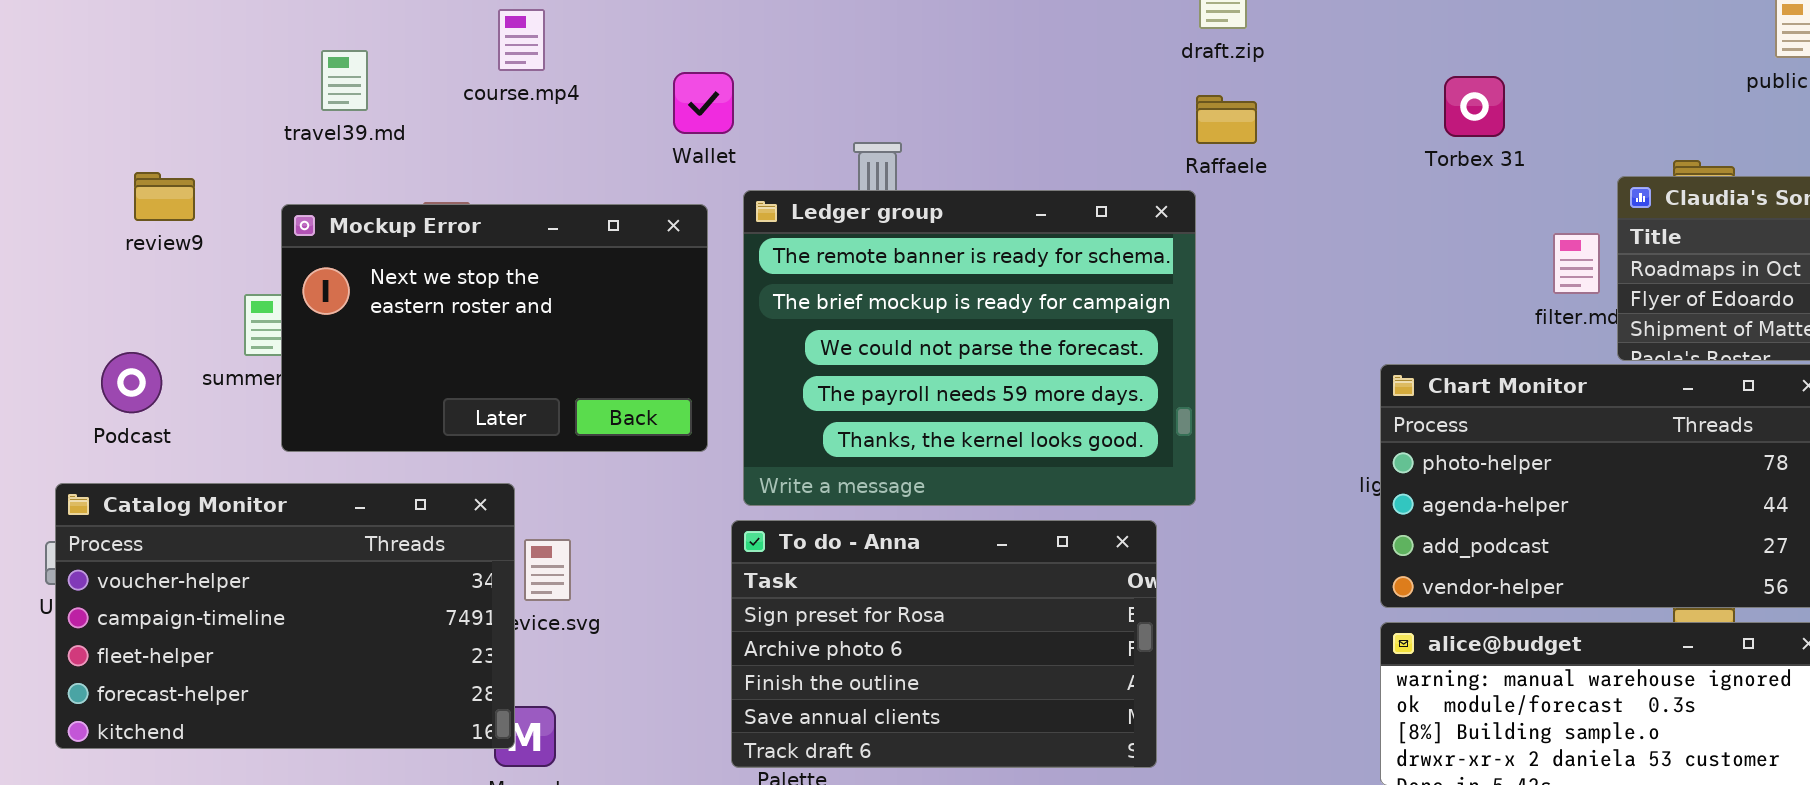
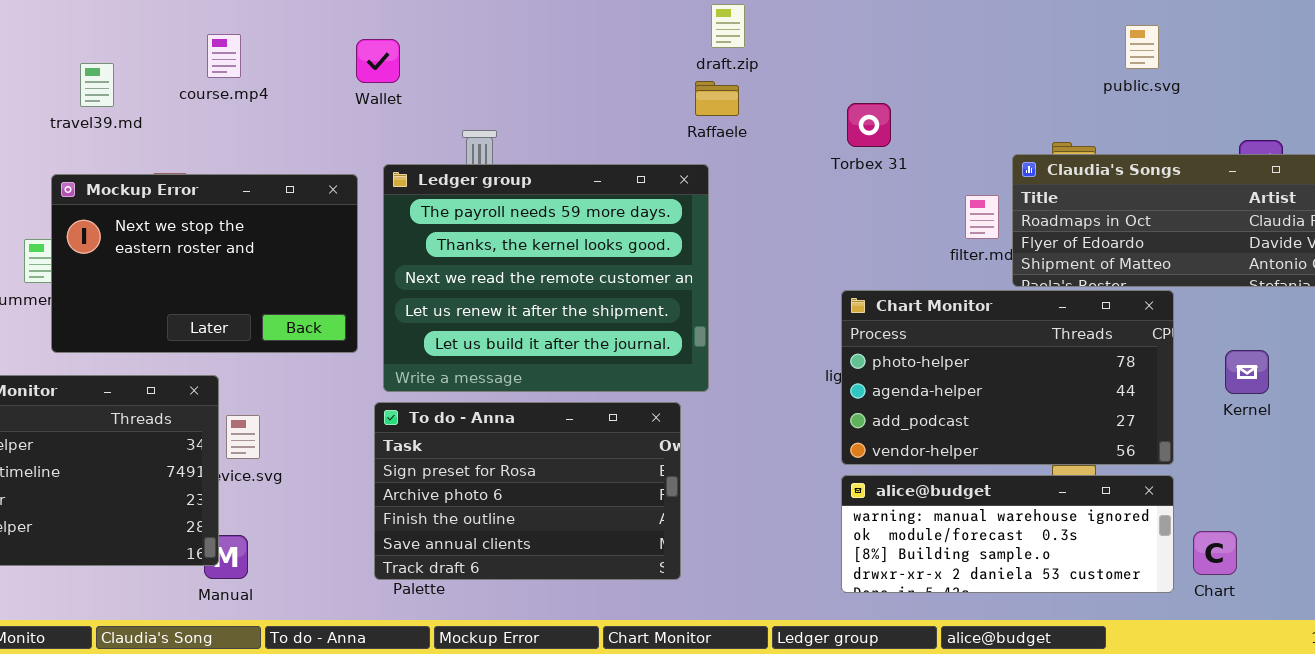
Wallet: [673,72,734,134] -> [356,39,400,83], moved
Torbex 31: [1444,76,1505,137] -> [847,103,891,147], moved
Raffaele: [1196,95,1257,144] -> [695,81,739,116], moved
Ledger group: [743,190,1196,506] -> [383,164,709,392], scrolled down 3 rows

